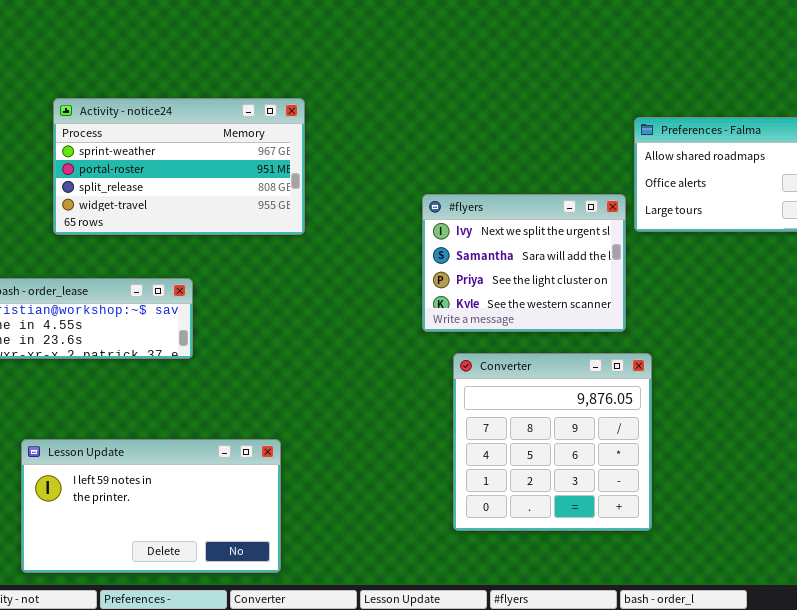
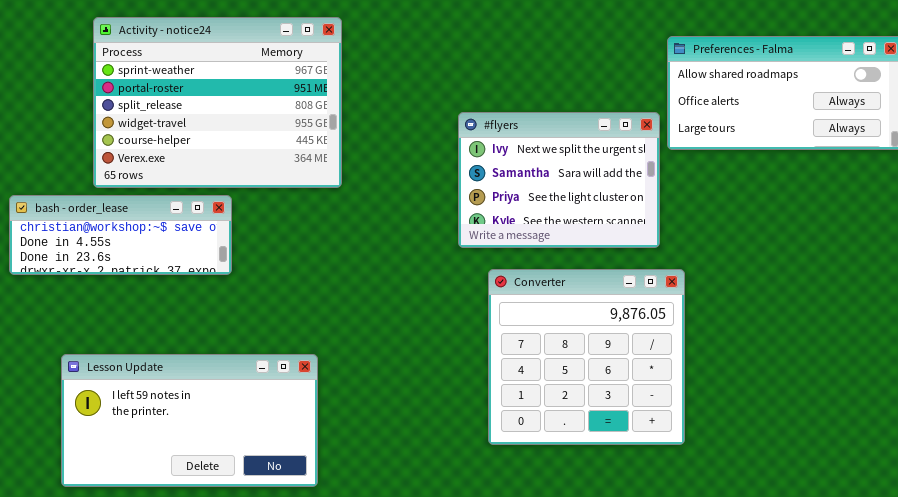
Activity - notice24: [53,98,305,235] -> [93,17,342,188], resized

